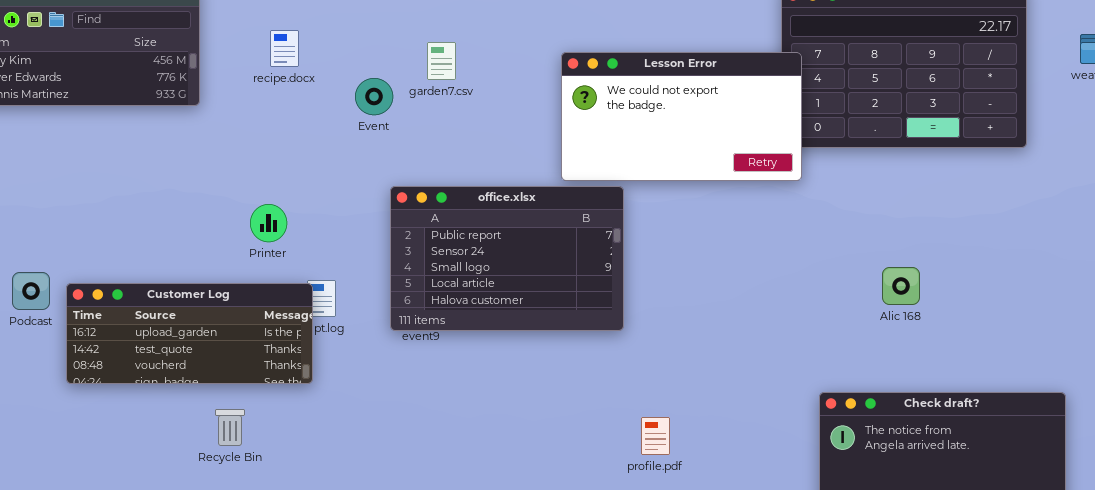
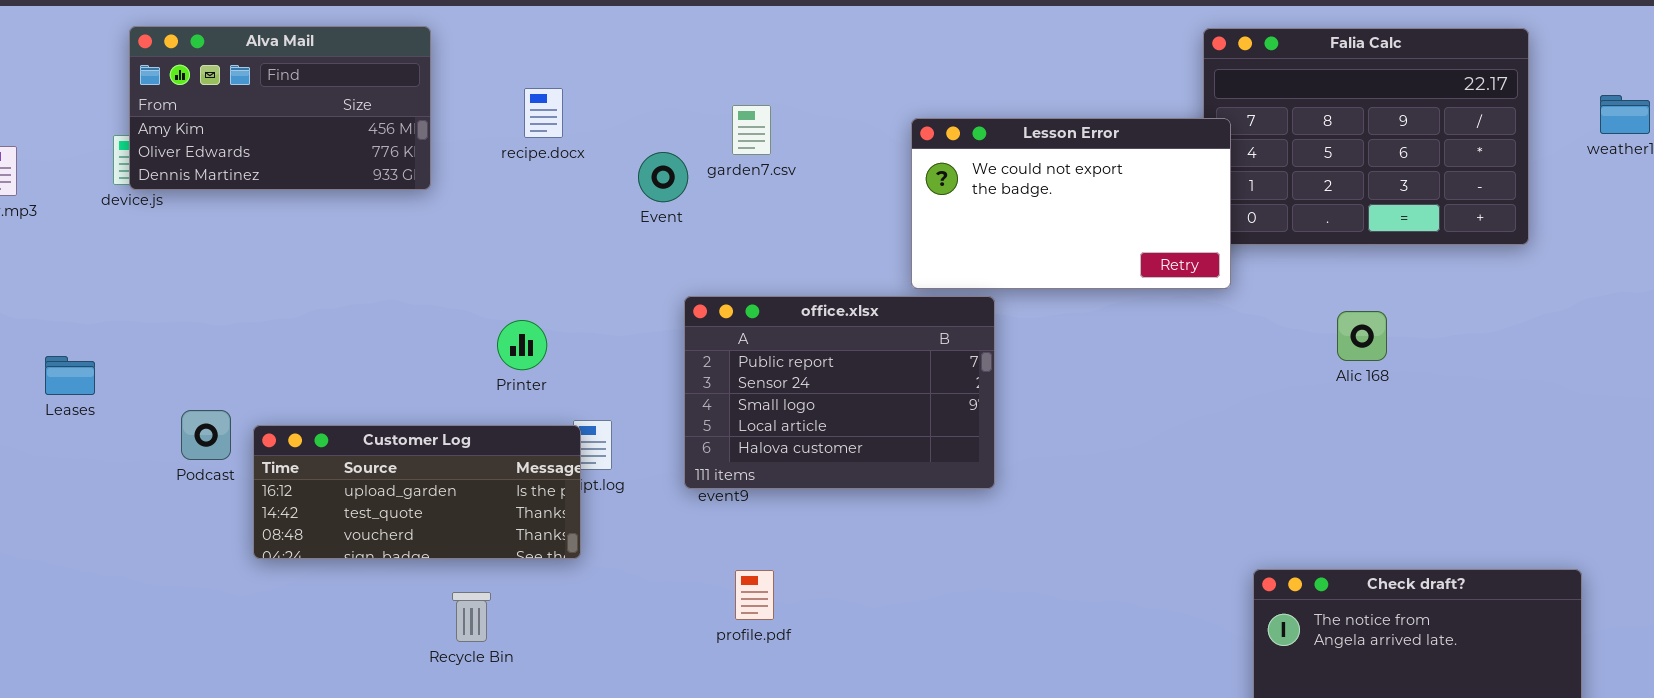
Alic 168: [882,267,920,305] -> [1337,311,1387,361], moved
profile.pdf: [641,417,670,455] -> [735,570,774,620], moved

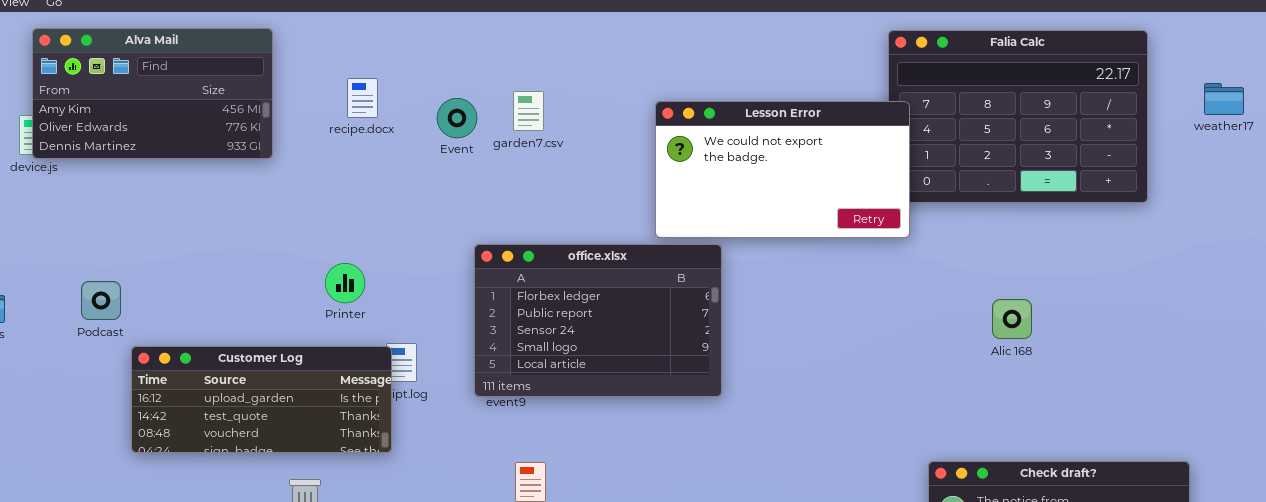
Event: [638,152,688,202] -> [437,98,477,138], moved
office.xlsx: [684,296,995,489] -> [474,244,722,397], scrolled up 1 row
Alic 168: [1337,311,1387,361] -> [992,299,1032,339], moved
Podcast: [181,410,231,460] -> [81,281,121,320], moved

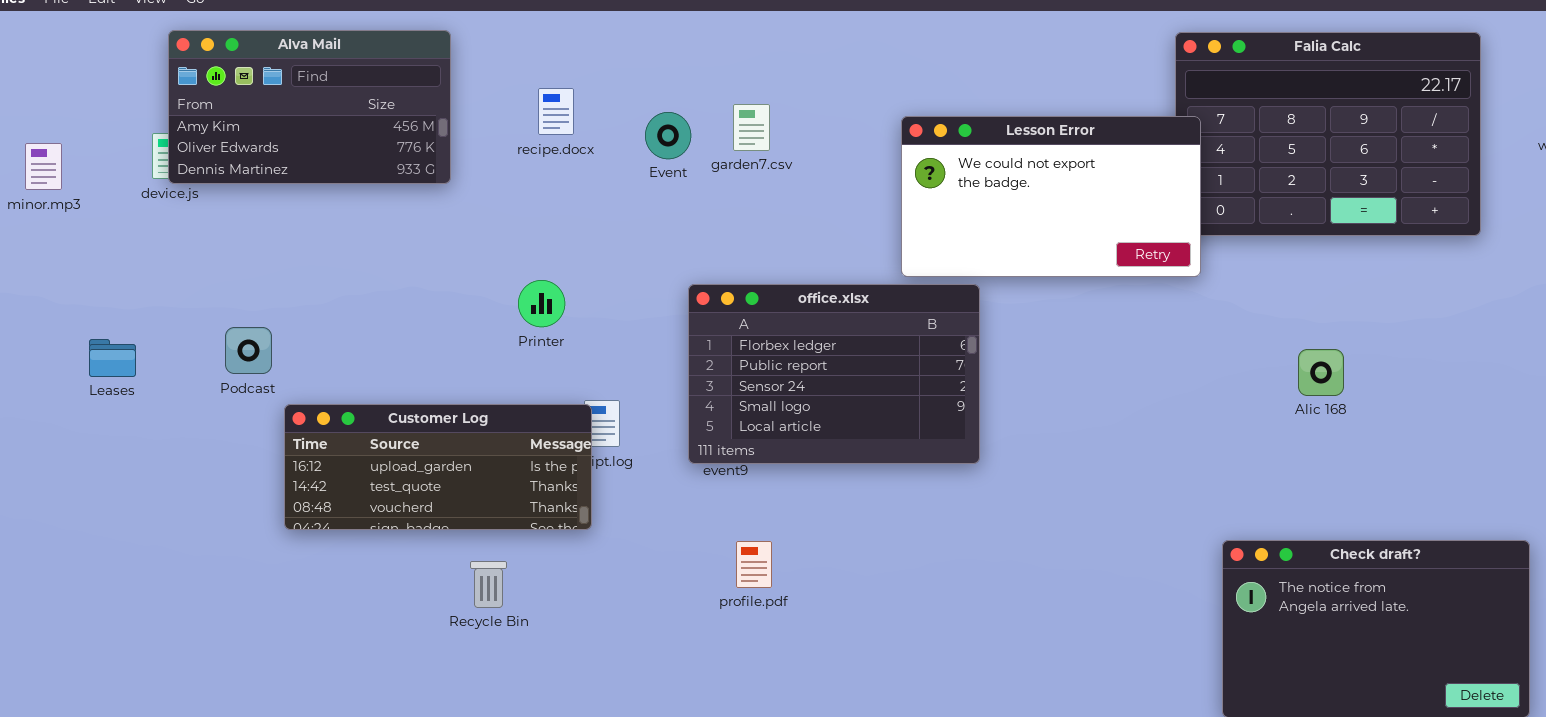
Printer: [325,263,365,303] -> [518,280,565,327], moved

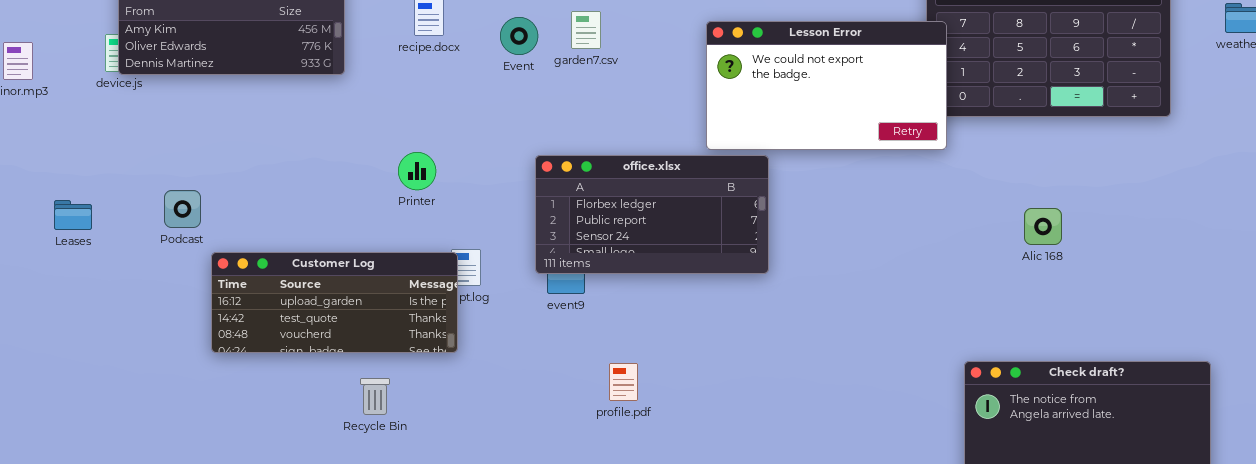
office.xlsx: [688,284,980,464] -> [535,155,769,274], resized
profile.pdf: [736,541,772,588] -> [609,363,638,401], moved

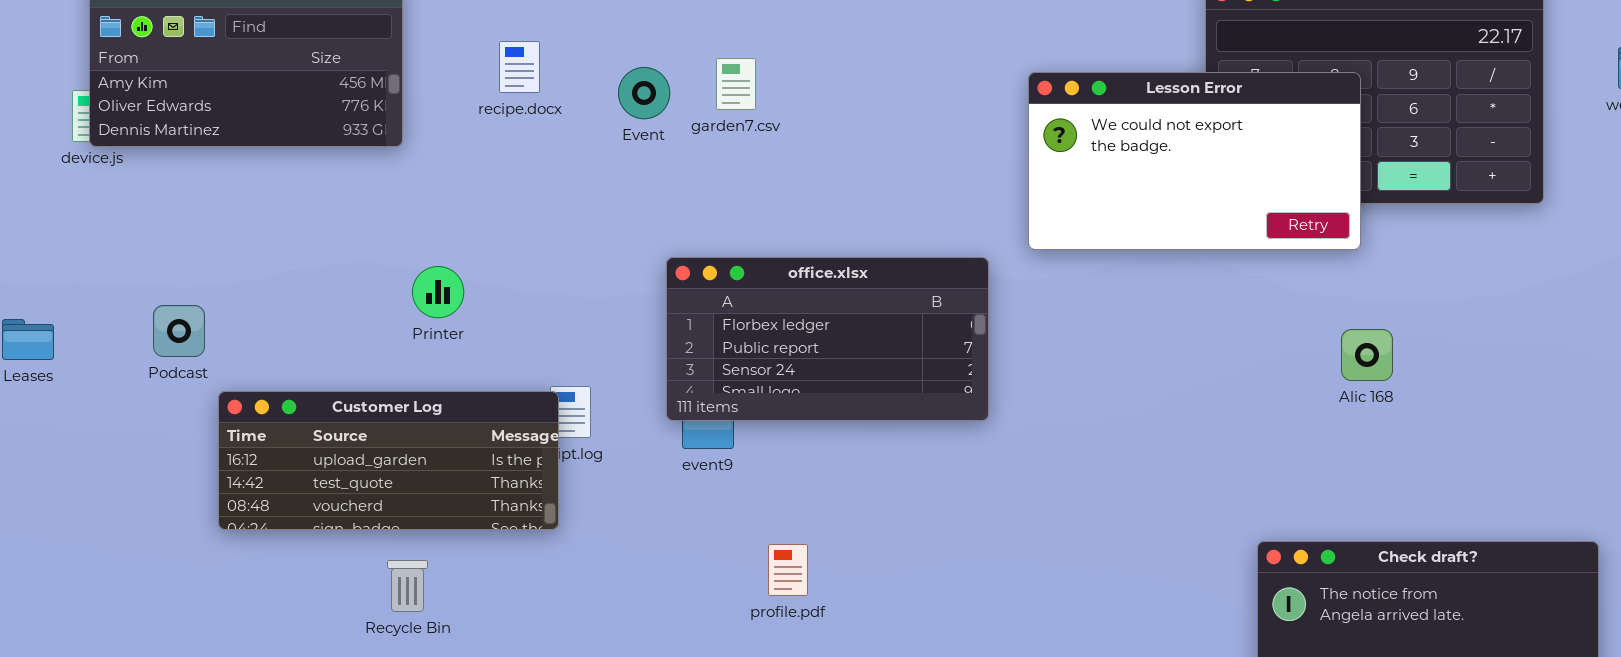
Lesson Error: [706,21,947,150] -> [1028,72,1361,250], moved
Printer: [398,152,436,190] -> [412,266,464,318], moved
Recycle Bin: [360,378,390,415] -> [387,560,428,612], moved

